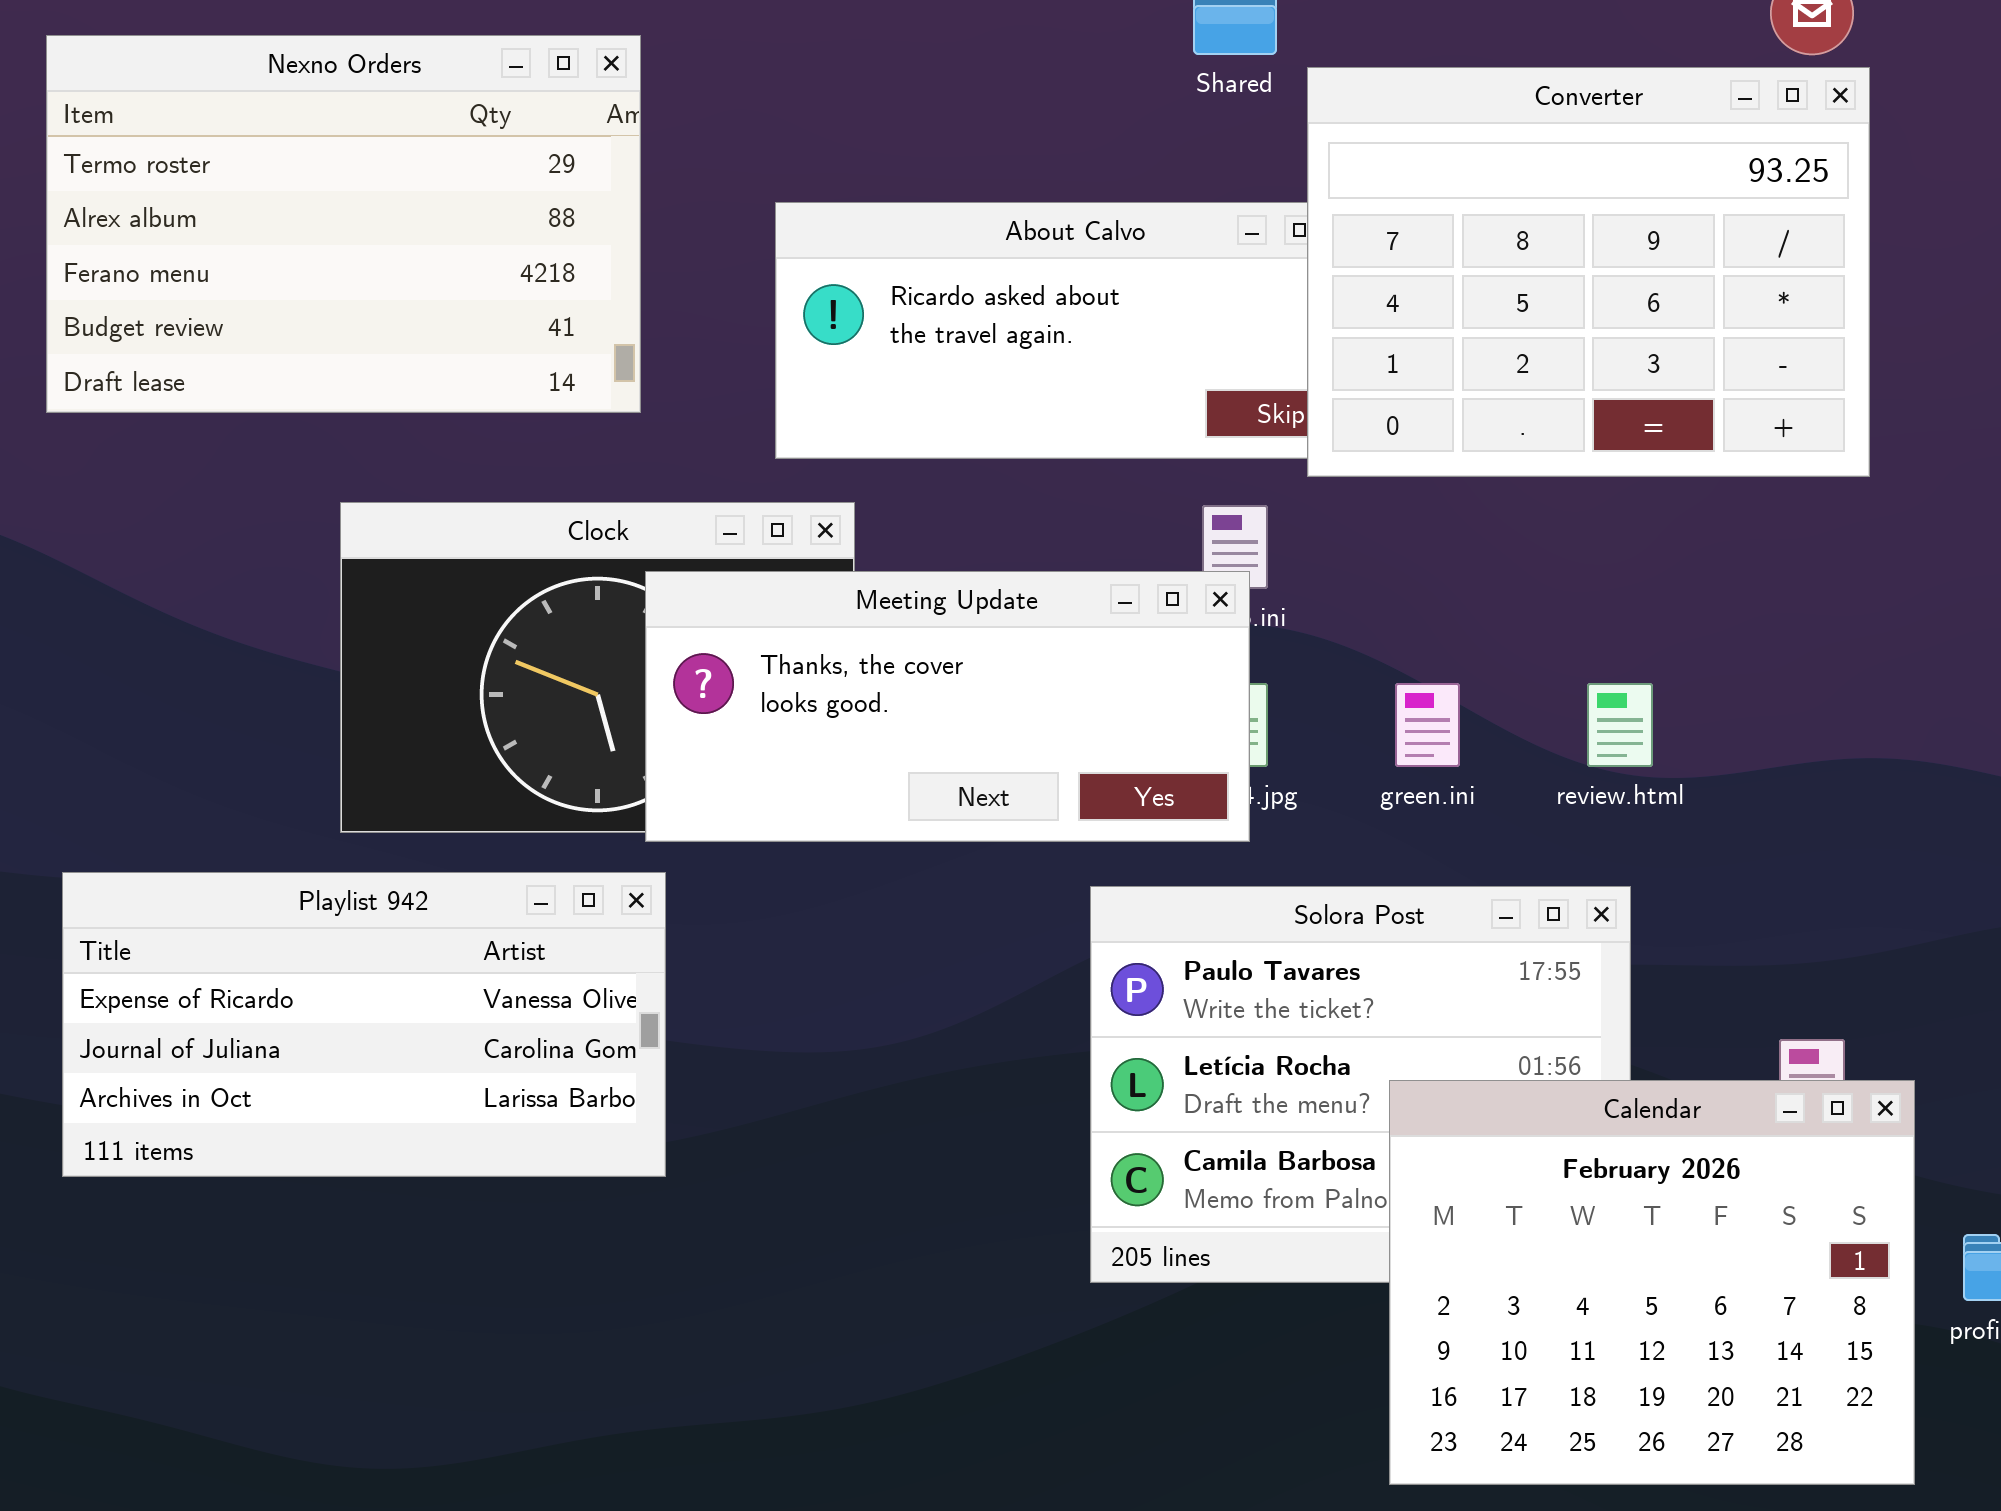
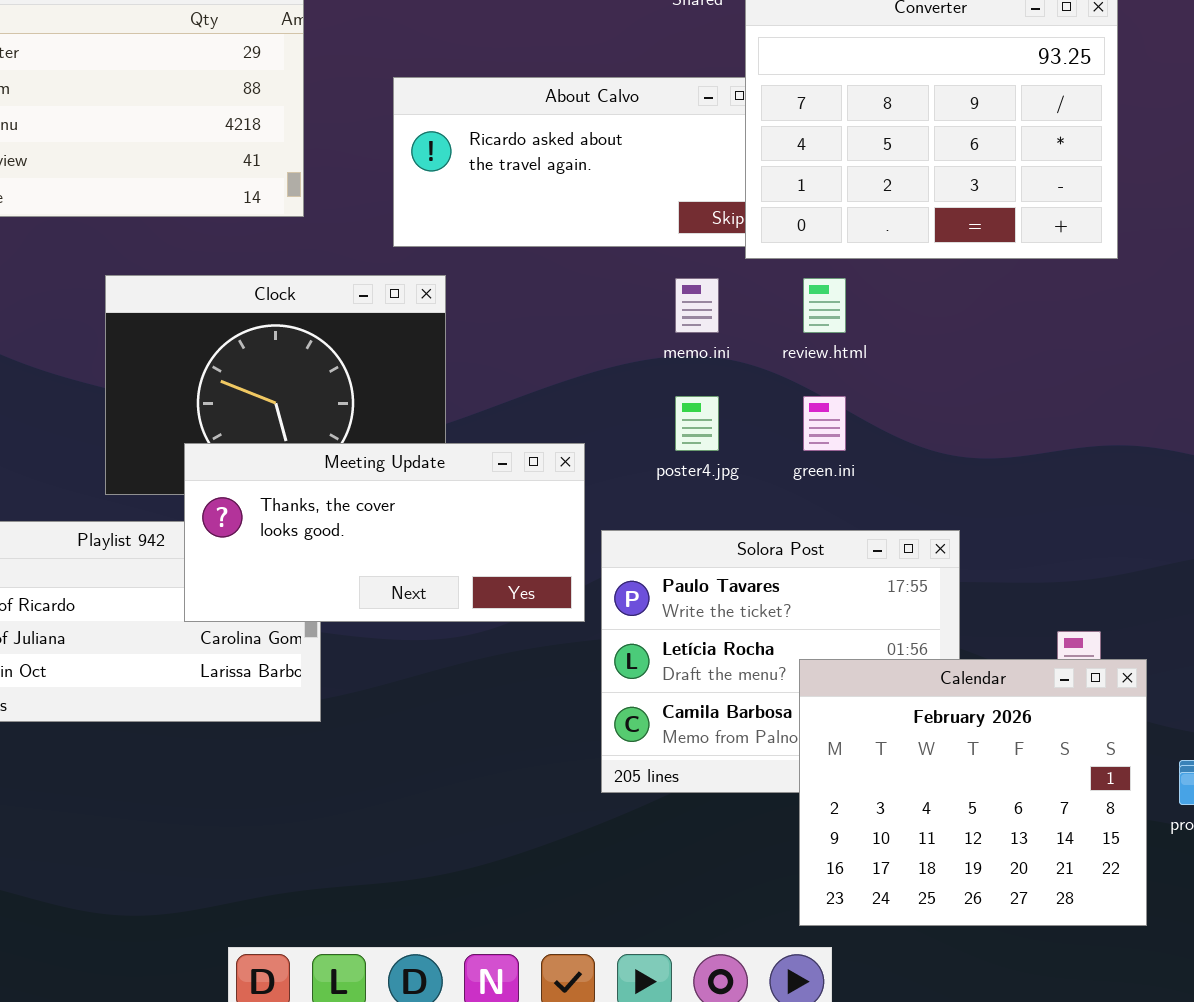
Meeting Update: [645,571,1250,842] -> [184,443,585,622], moved
review.html: [1587,683,1653,767] -> [803,278,846,333], moved

